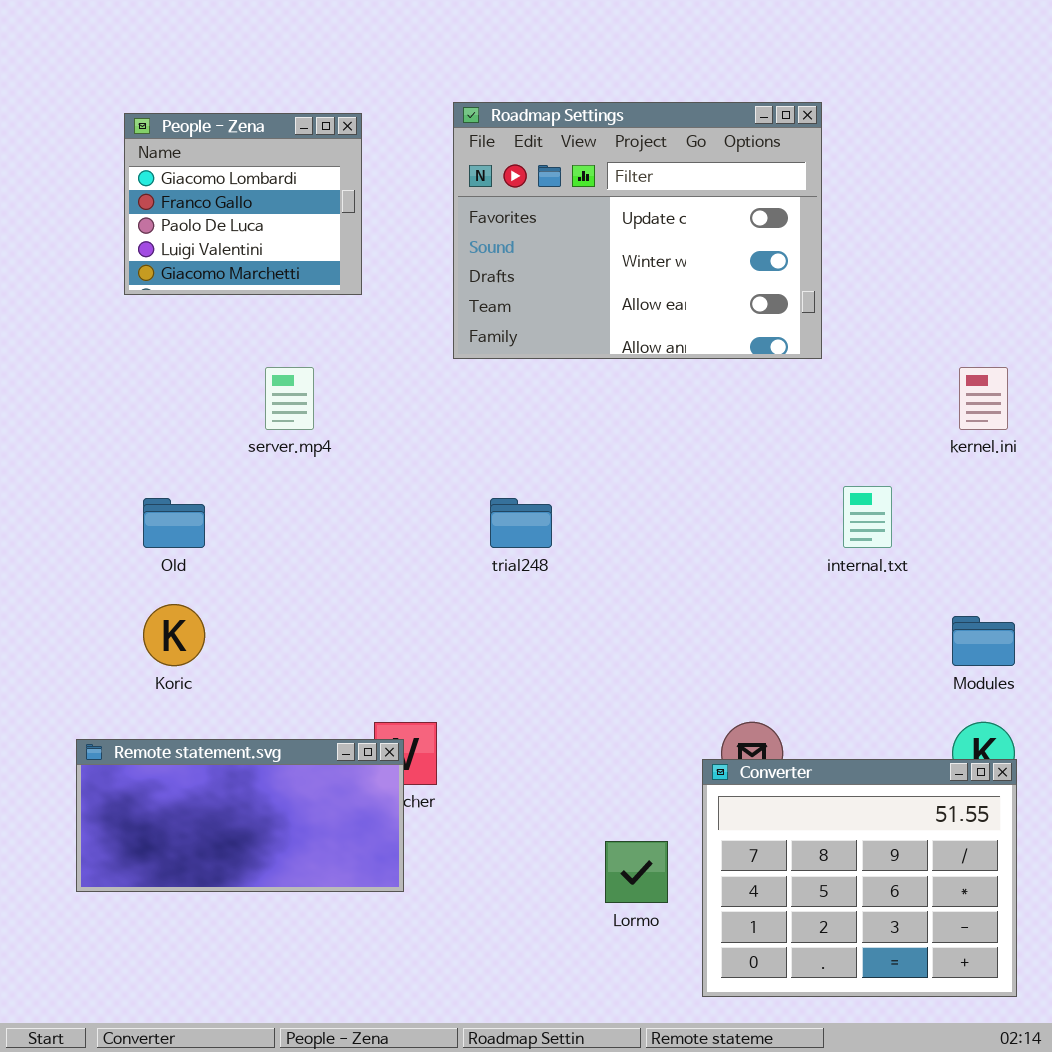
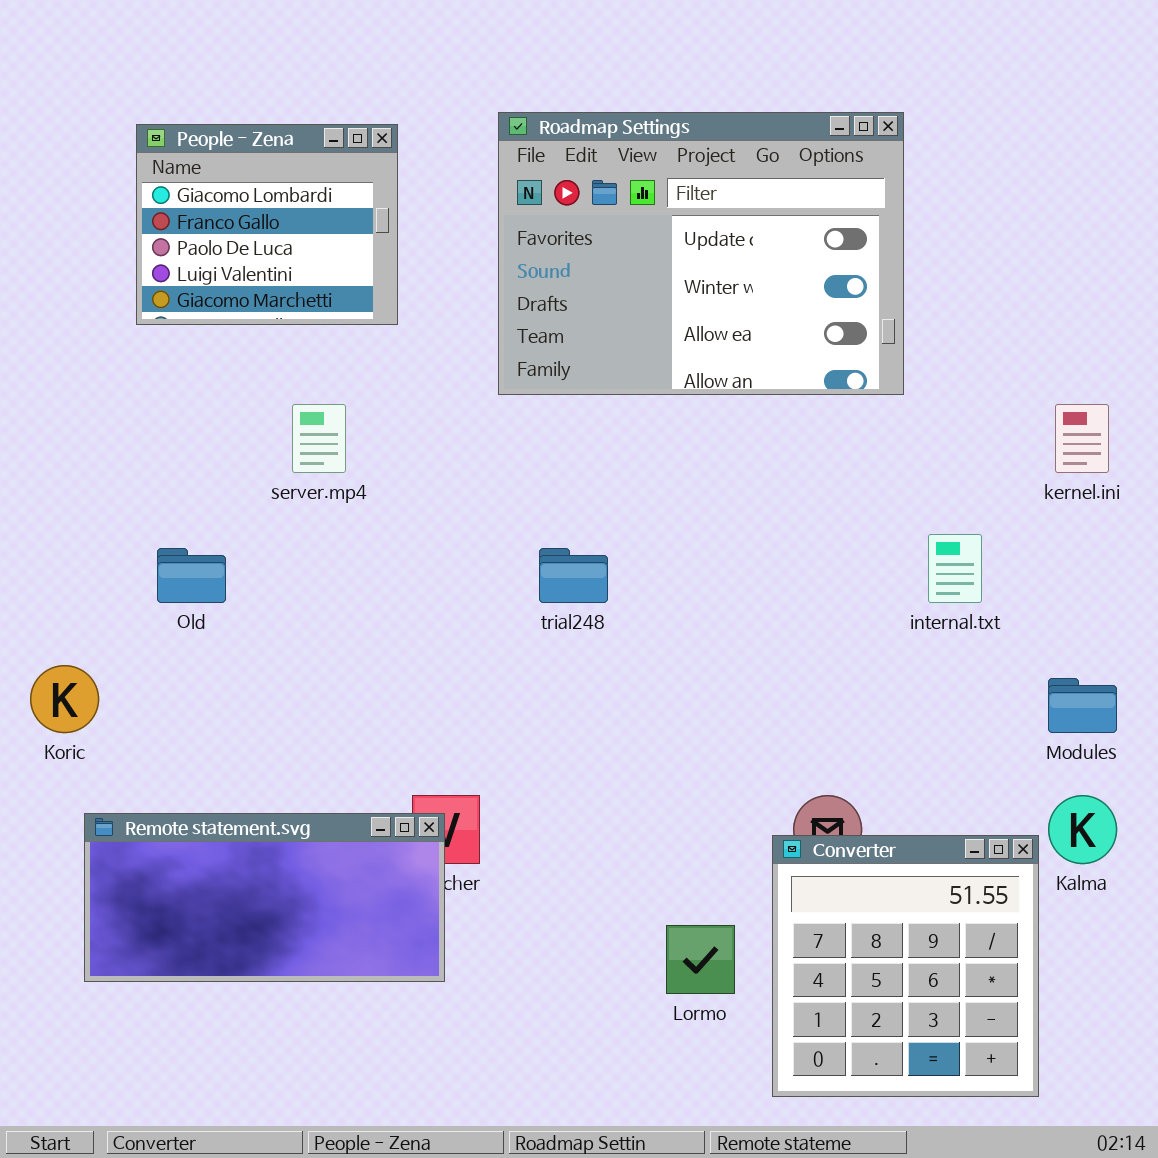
Koric: [143,604,205,666] -> [30,665,99,733], moved
Converter: [702,759,1017,997] -> [772,835,1039,1097], resized

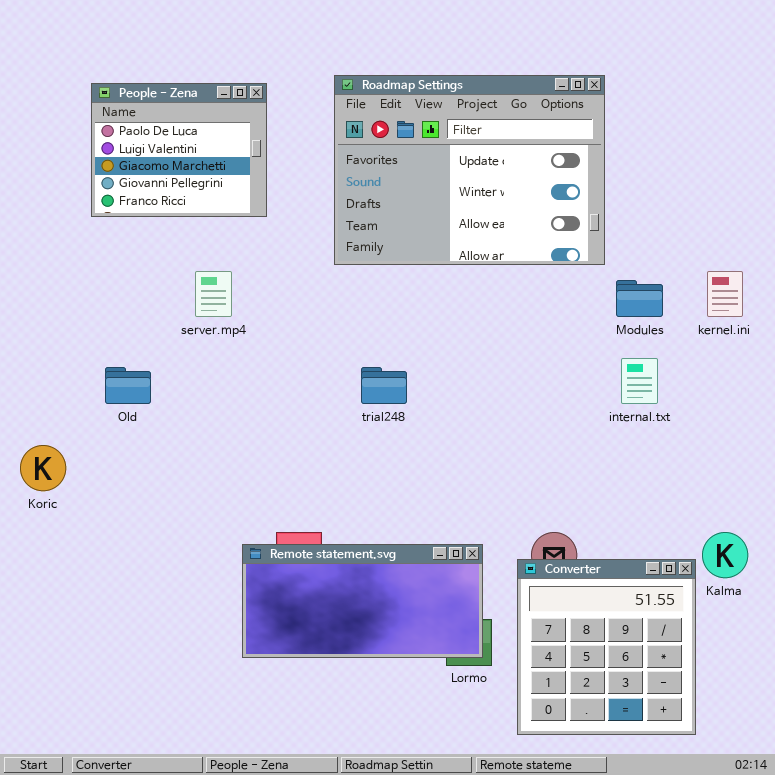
People - Zena: [136,124,398,325] -> [91,83,267,217], scrolled down 2 rows
Modules: [1048,678,1117,733] -> [616,280,663,317], moved
Remote statement.svg: [84,813,445,982] -> [242,544,483,658], moved

